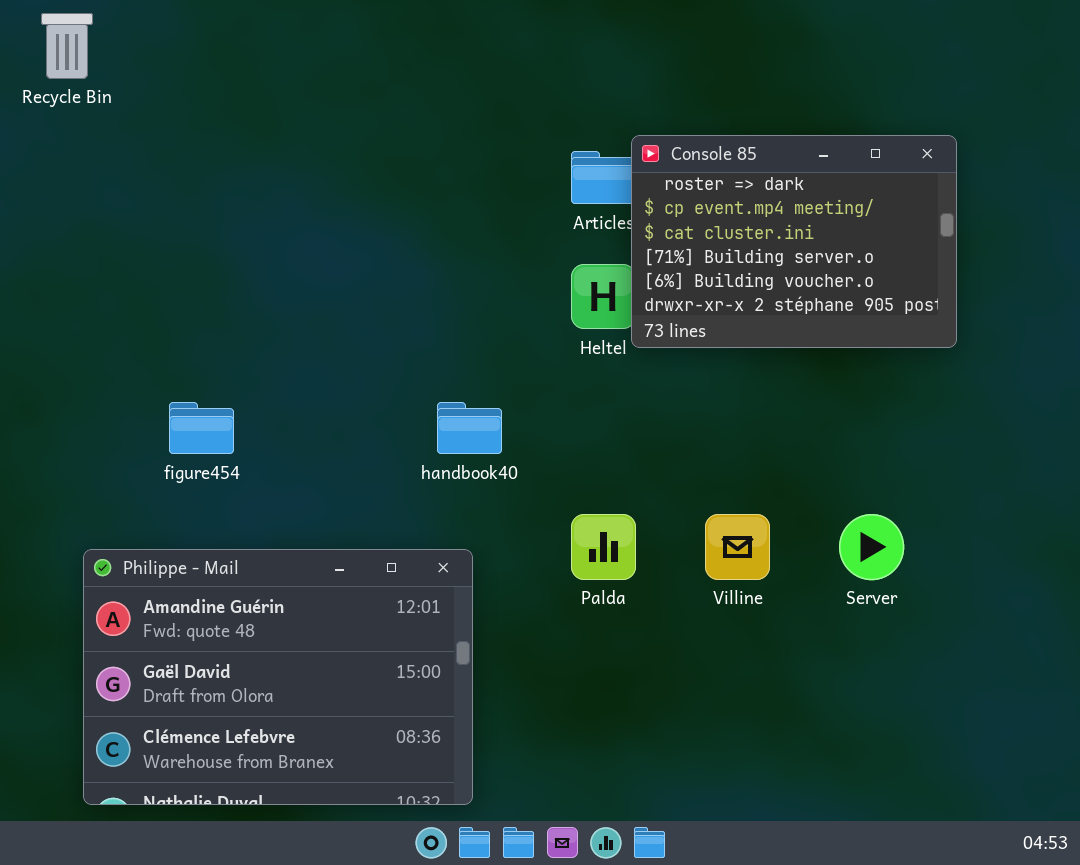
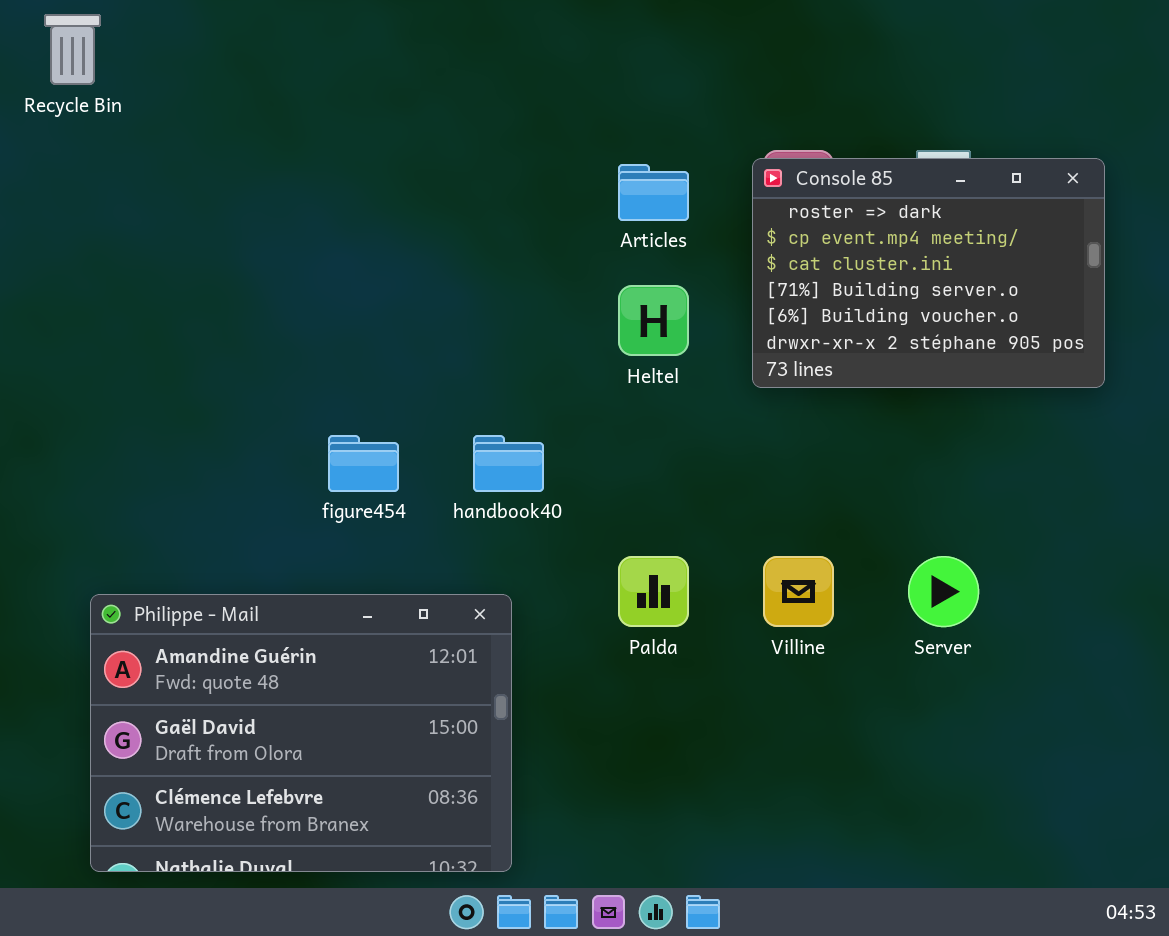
Console 85: [631,135,957,348] -> [752,158,1105,388], moved
figure454: [169,402,234,454] -> [328,435,399,492], moved

